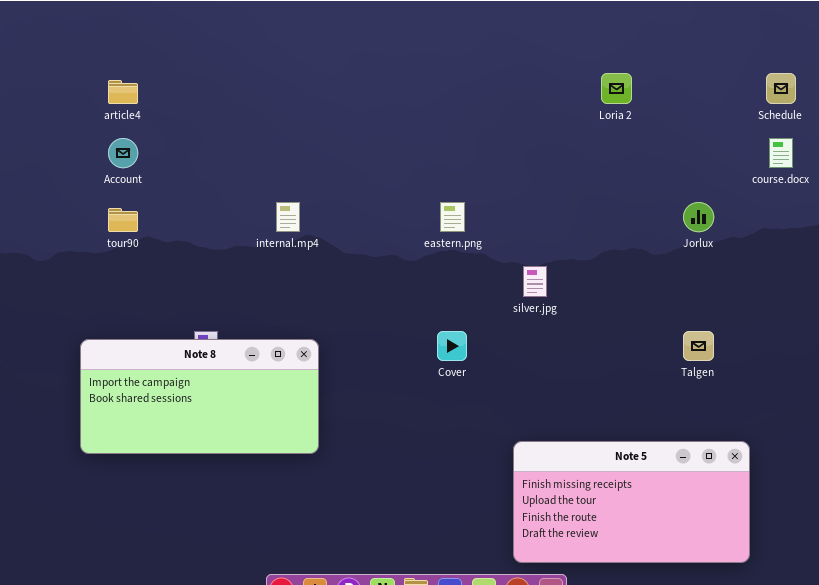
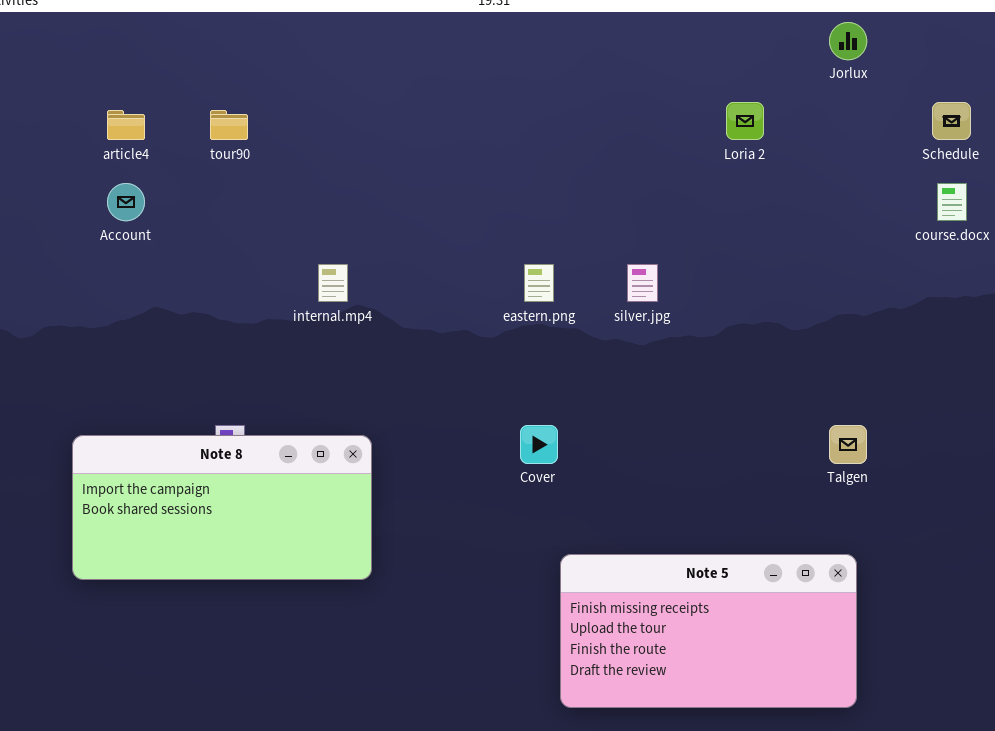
Jorlux: [683,202,714,232] -> [829,22,867,60], moved
tour90: [108,208,138,232] -> [210,110,248,140], moved
silver.jpg: [523,266,547,297] -> [627,264,658,302], moved
Note 5: [513,441,750,563] -> [560,554,857,708], moved

